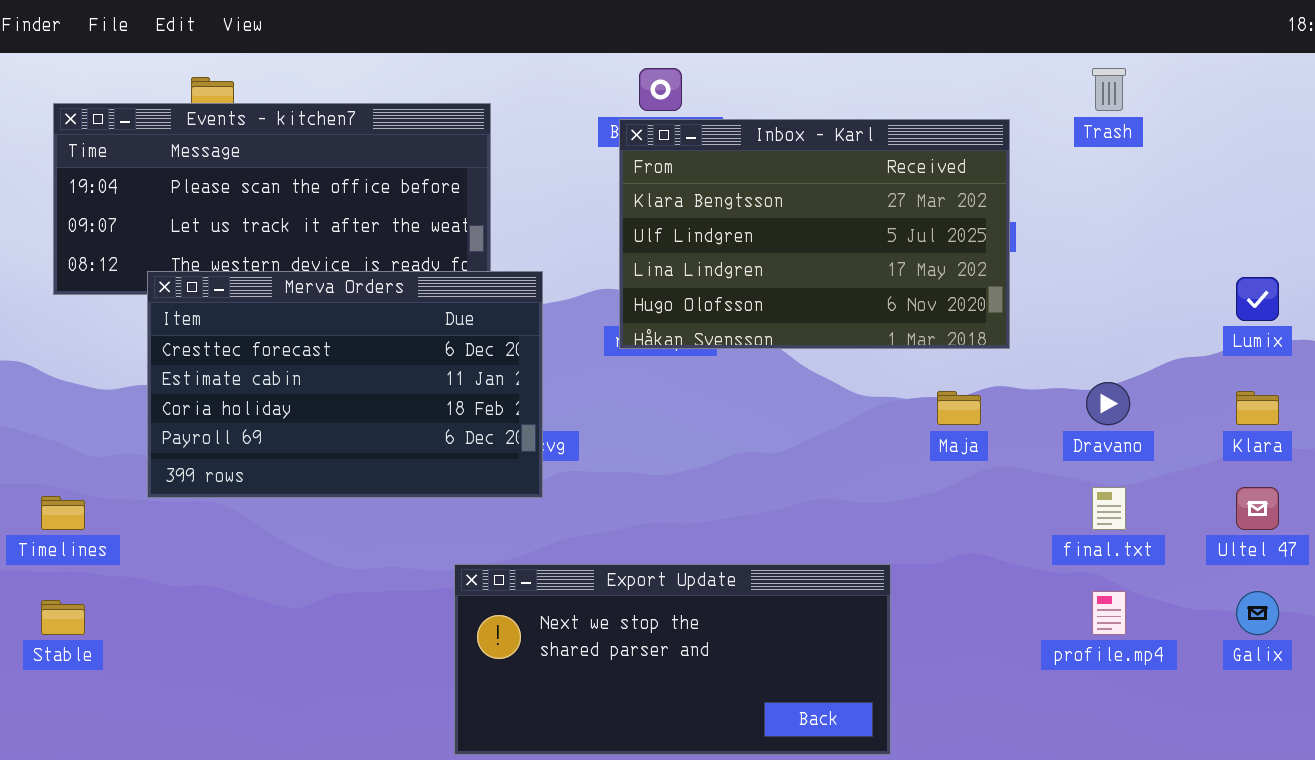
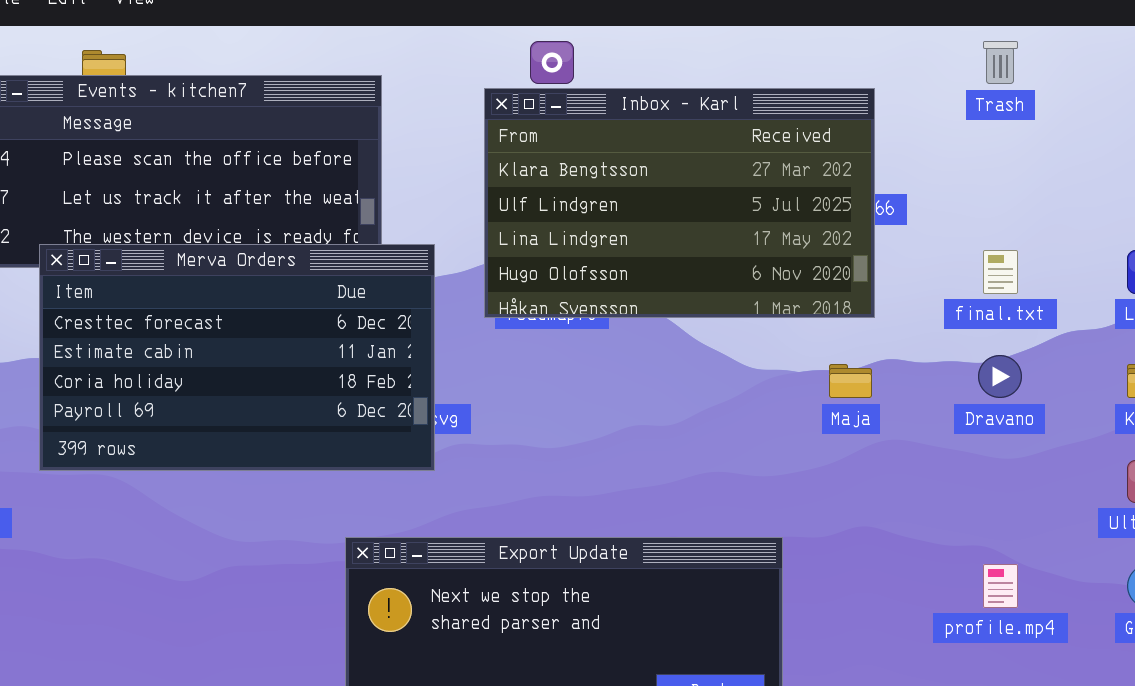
Inbox - Karl: [619,119,1010,349] -> [484,88,875,318], moved
final.txt: [1092,487,1126,530] -> [983,250,1018,294], moved

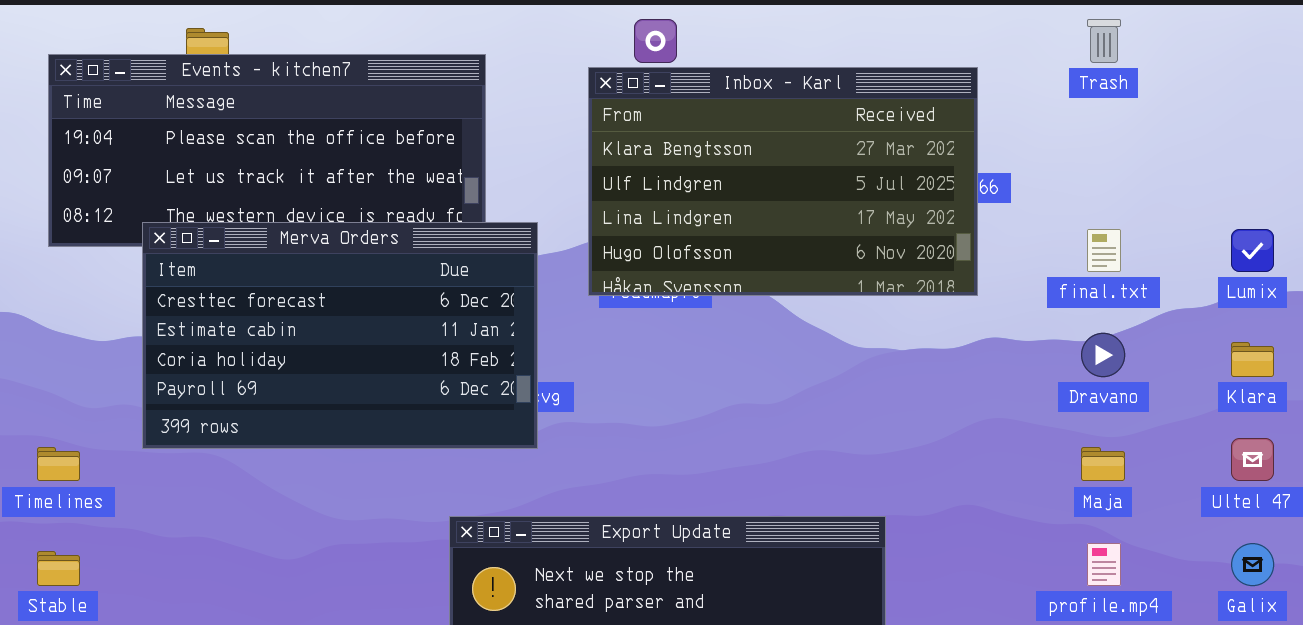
Maja: [829,364,872,398] -> [1081,447,1125,481], moved

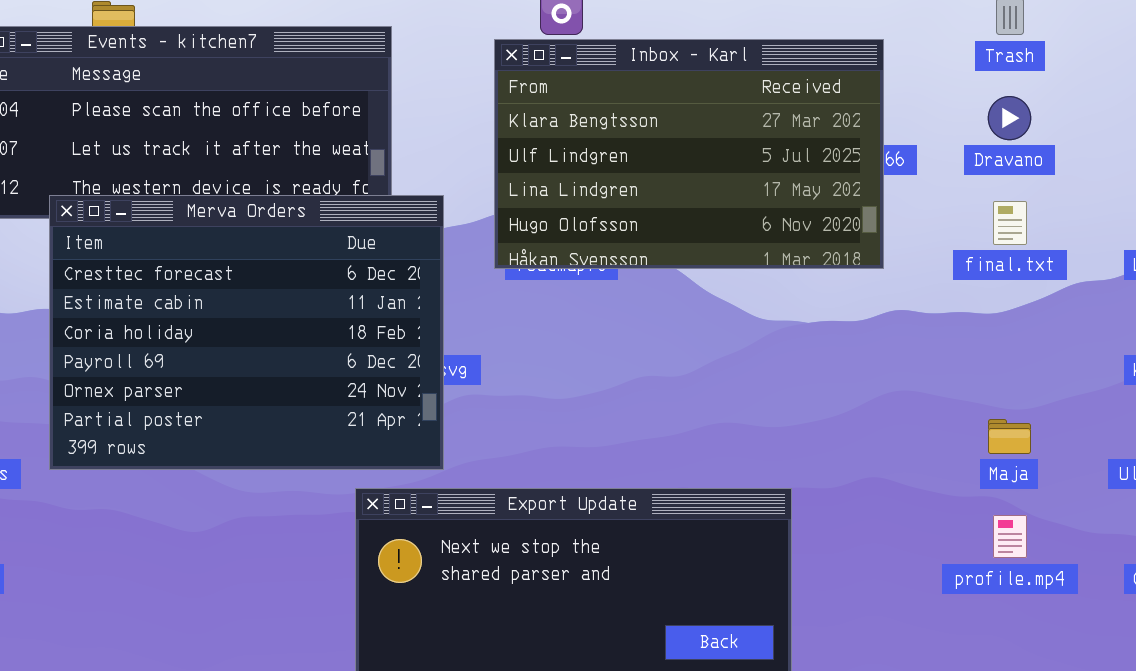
Merva Orders: [142,222,538,449] -> [49,195,444,470], resized
Dravano: [1081,333,1125,377] -> [988,96,1031,140], moved

